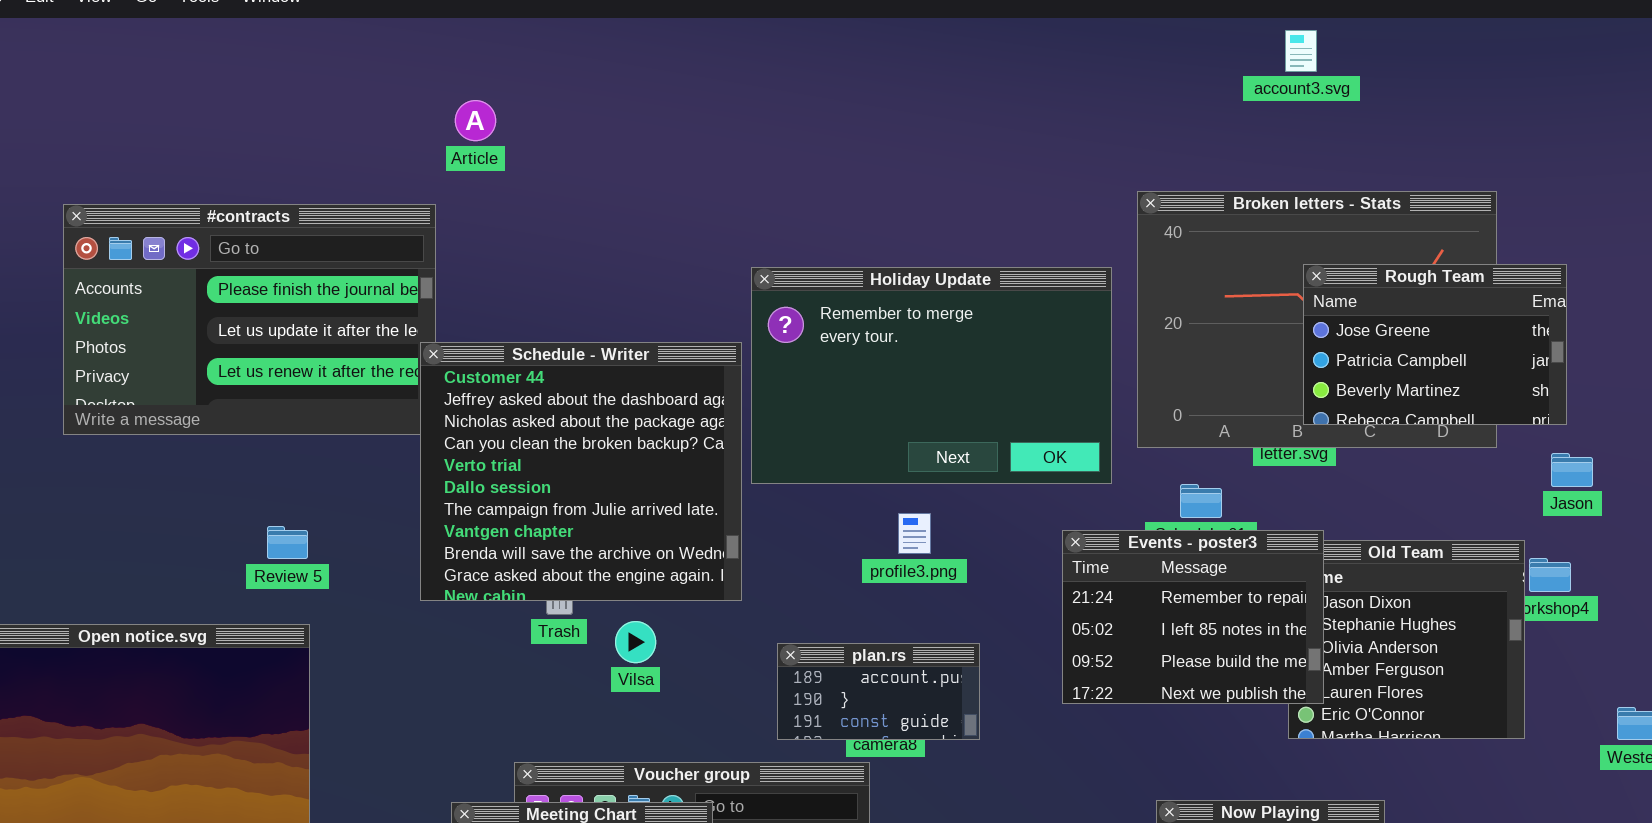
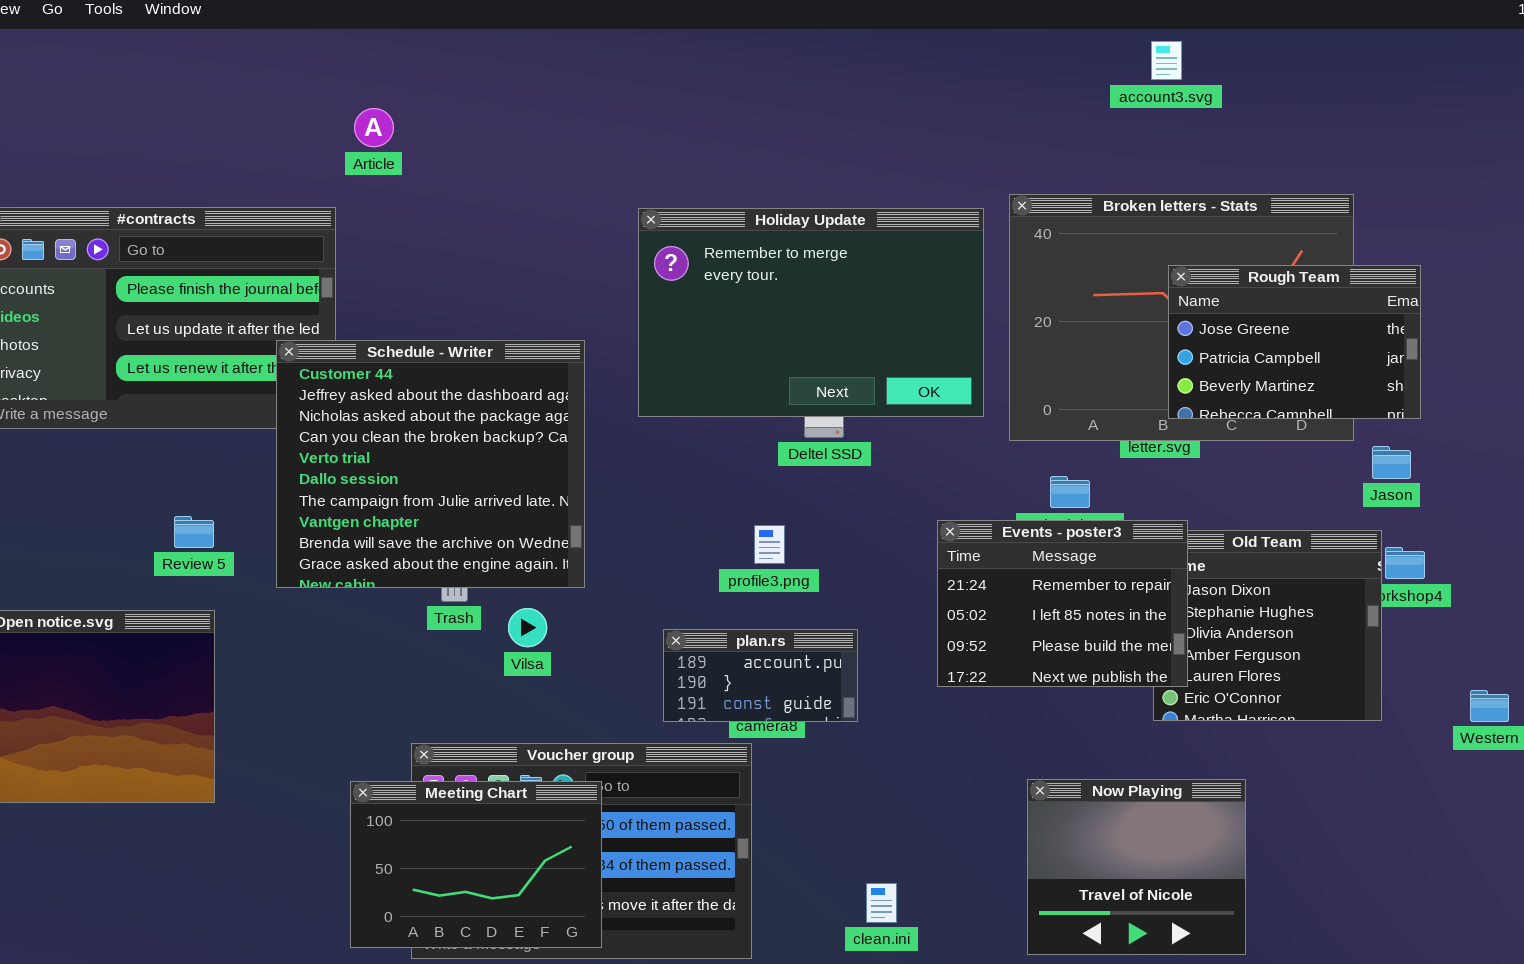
Holiday Update: [751,267,1112,484] -> [638,208,984,417], moved
Schedule - Writer: [420,342,742,601] -> [276,340,585,588], moved
Jason: [1551,453,1593,487] -> [1372,446,1411,479], moved
profile3.png: [898,513,931,554] -> [754,525,785,564], moved

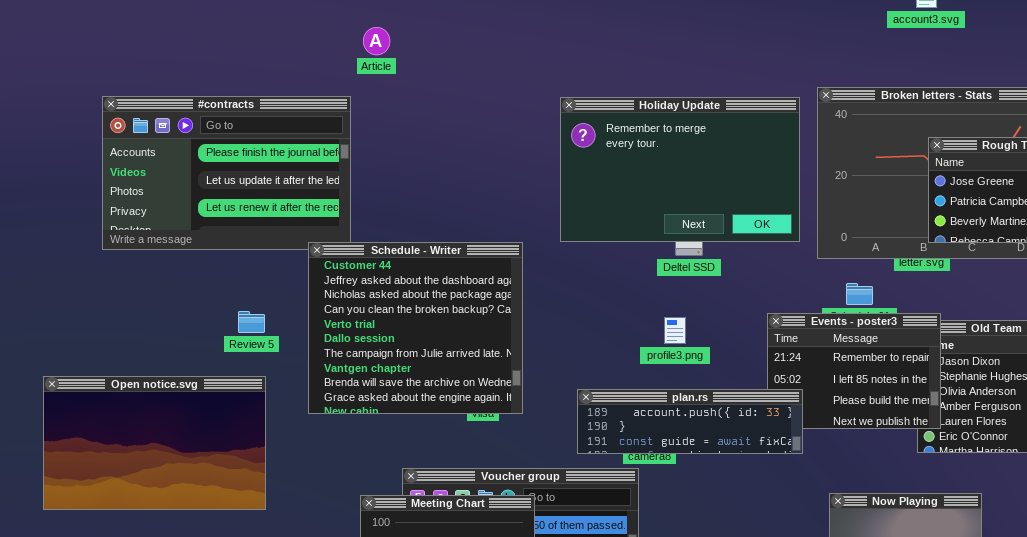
Schedule - Writer: [276,340,585,588] -> [308,242,523,414], moved
profile3.png: [754,525,785,564] -> [664,317,686,344], moved
plan.rs: [663,629,858,722] -> [577,389,803,454], resized

